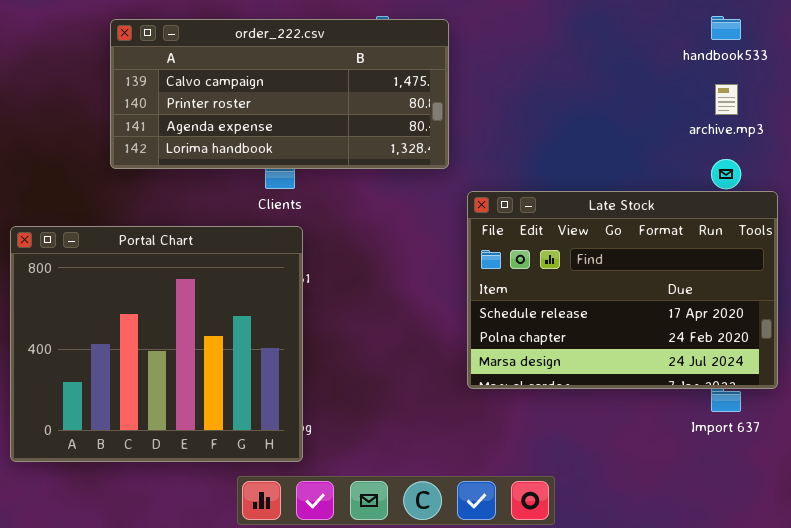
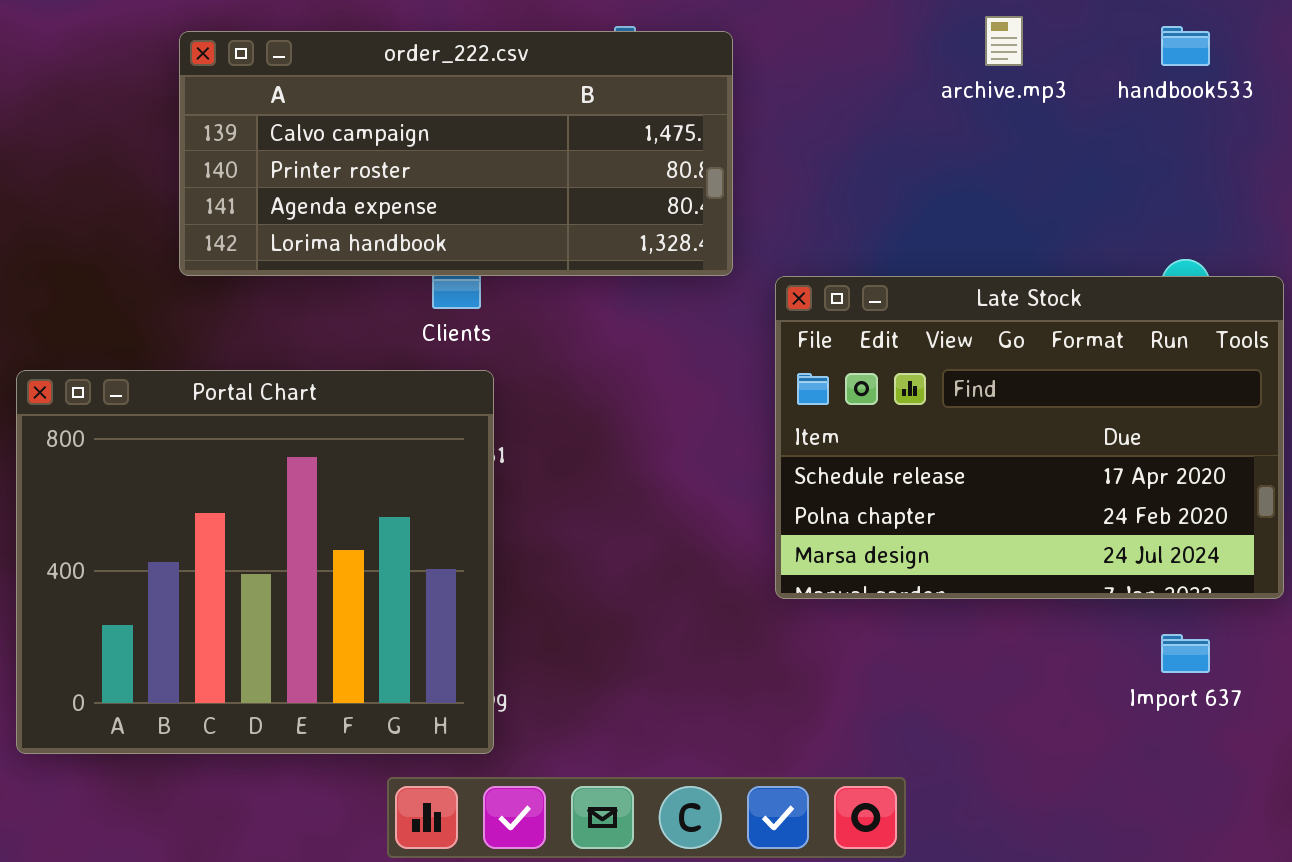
archive.mp3: [715,84,738,115] -> [985,16,1023,66], moved
Late Stock: [467,191,778,389] -> [775,276,1284,599], moved

